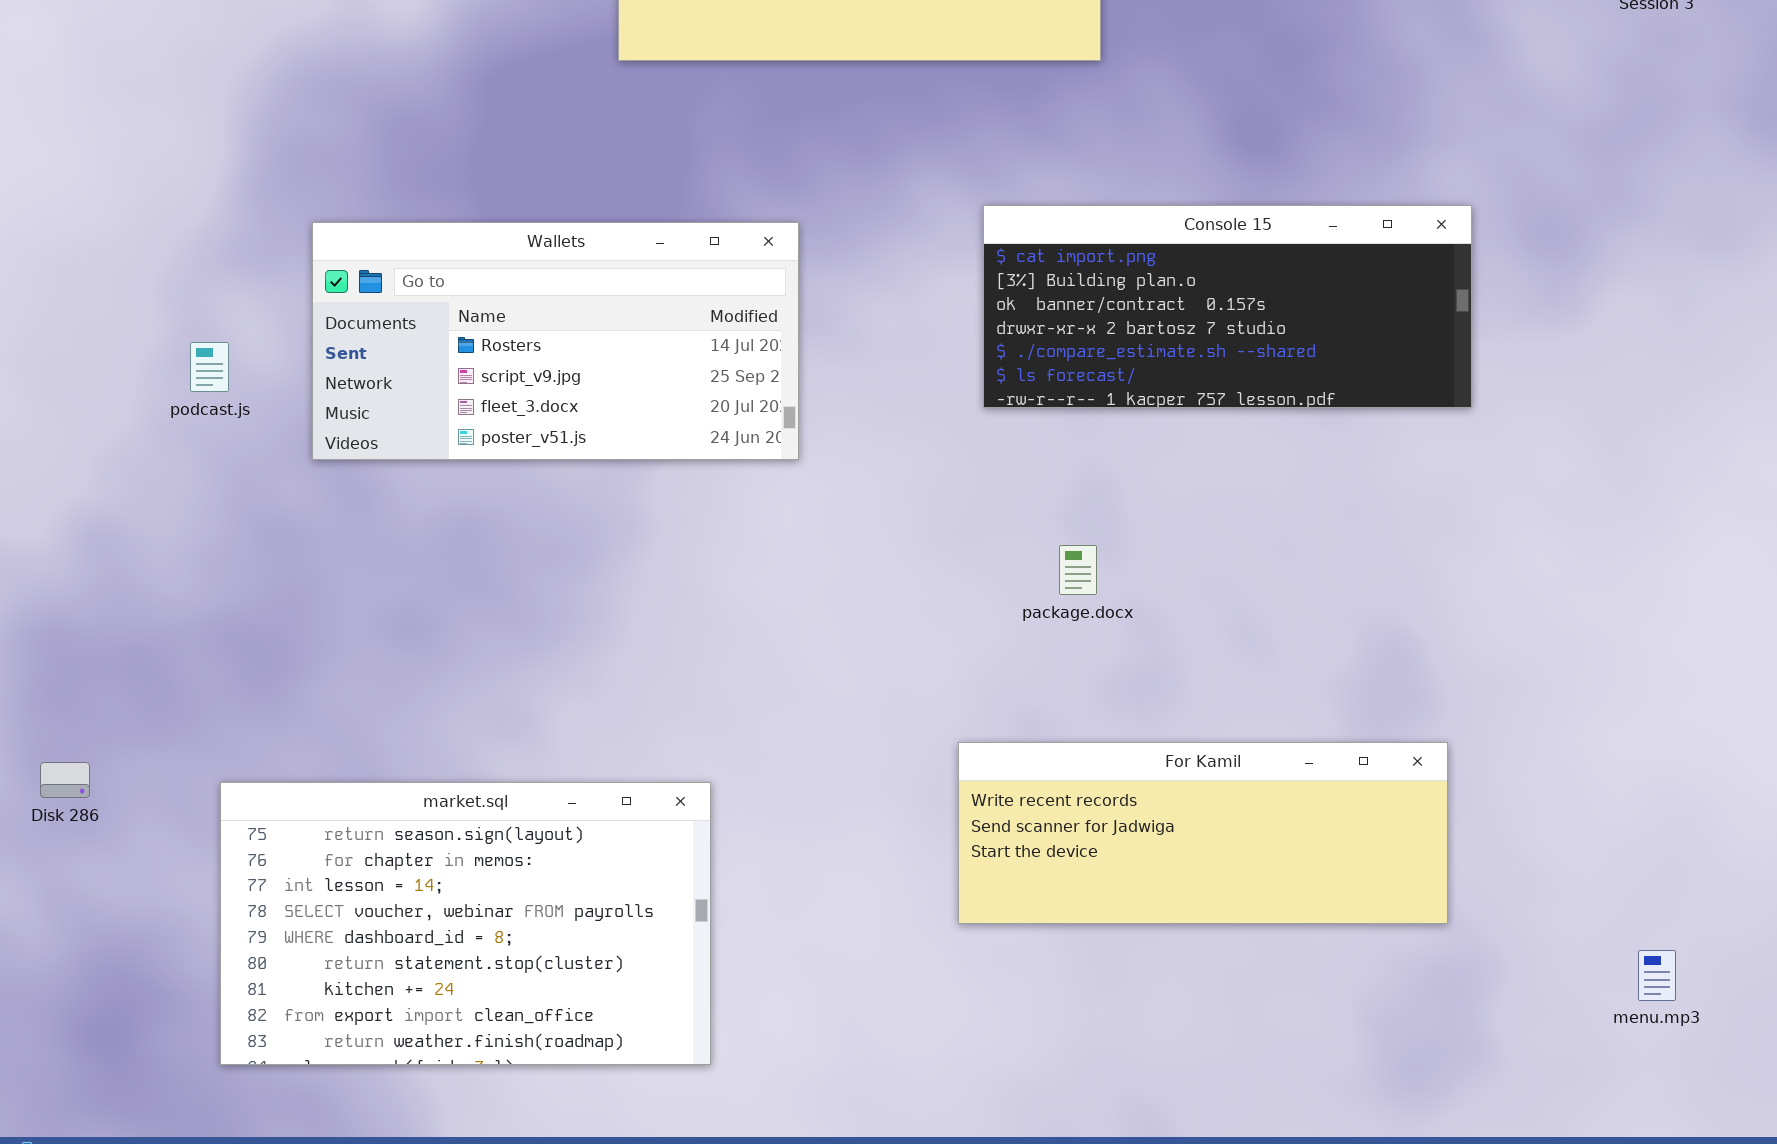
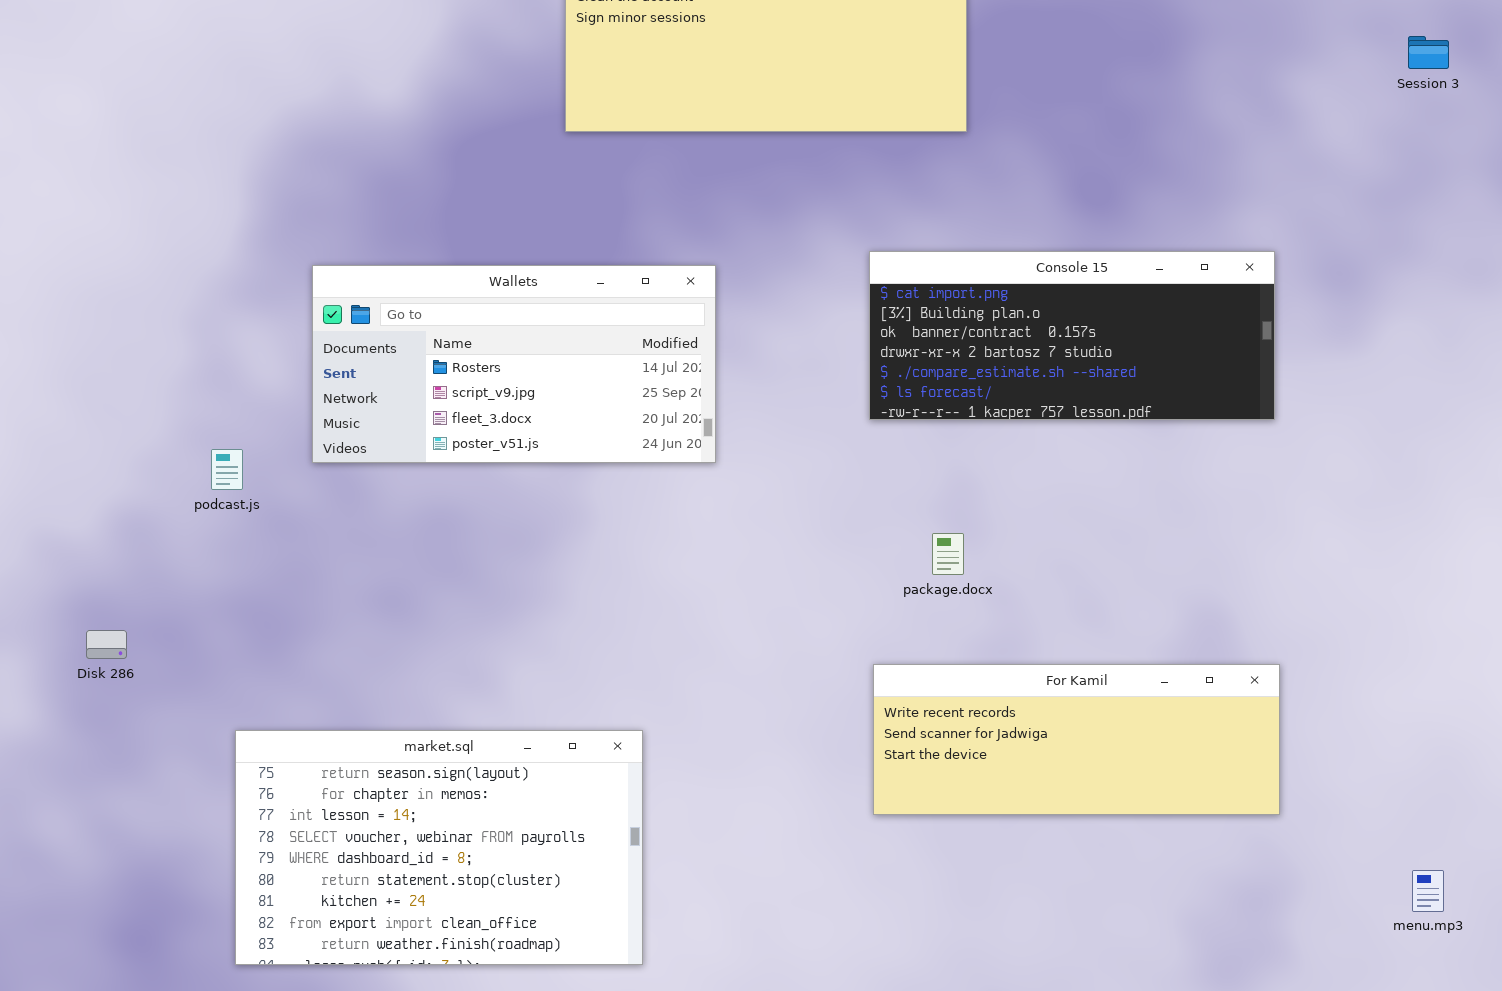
podcast.js: [190,342,229,392] -> [211,449,243,490], moved
For Kamil: [958,742,1448,924] -> [873,664,1280,815], moved
Disk 286: [40,762,90,798] -> [86,630,127,659], moved

